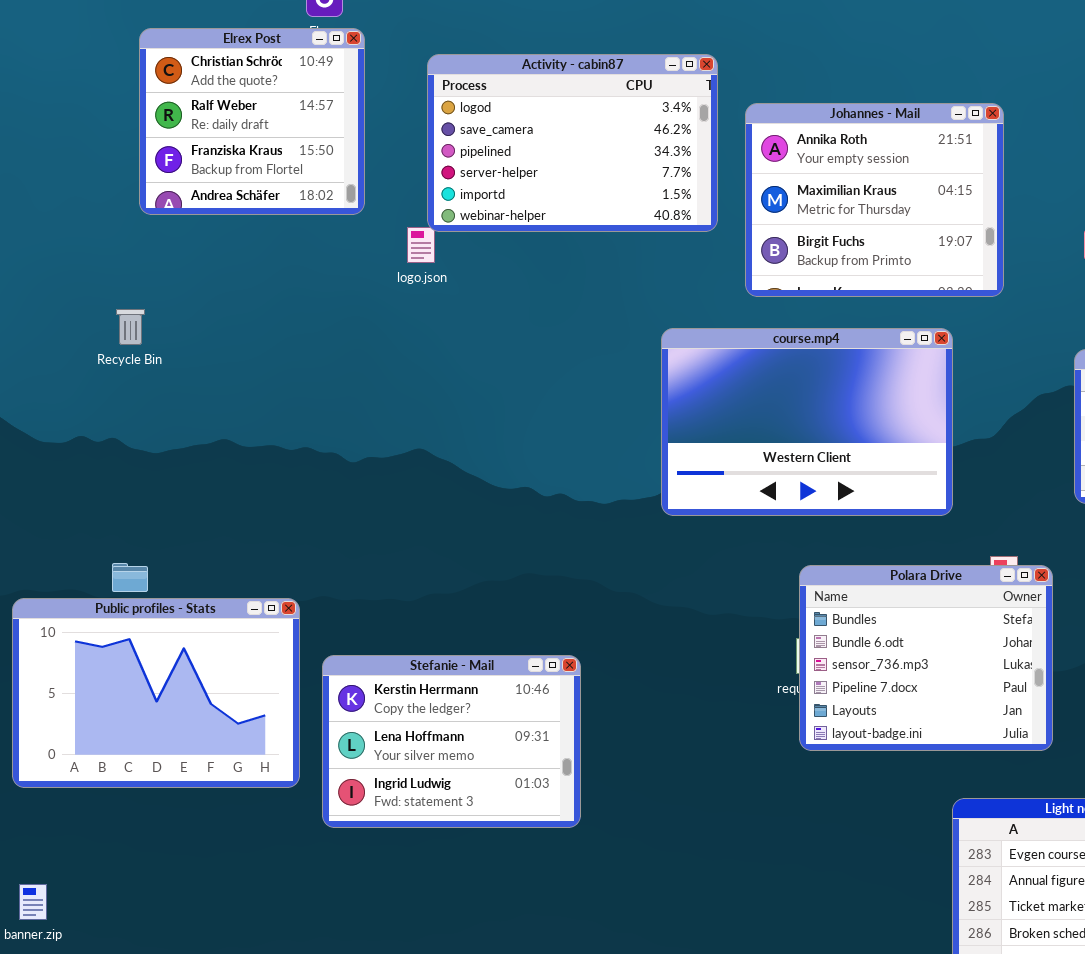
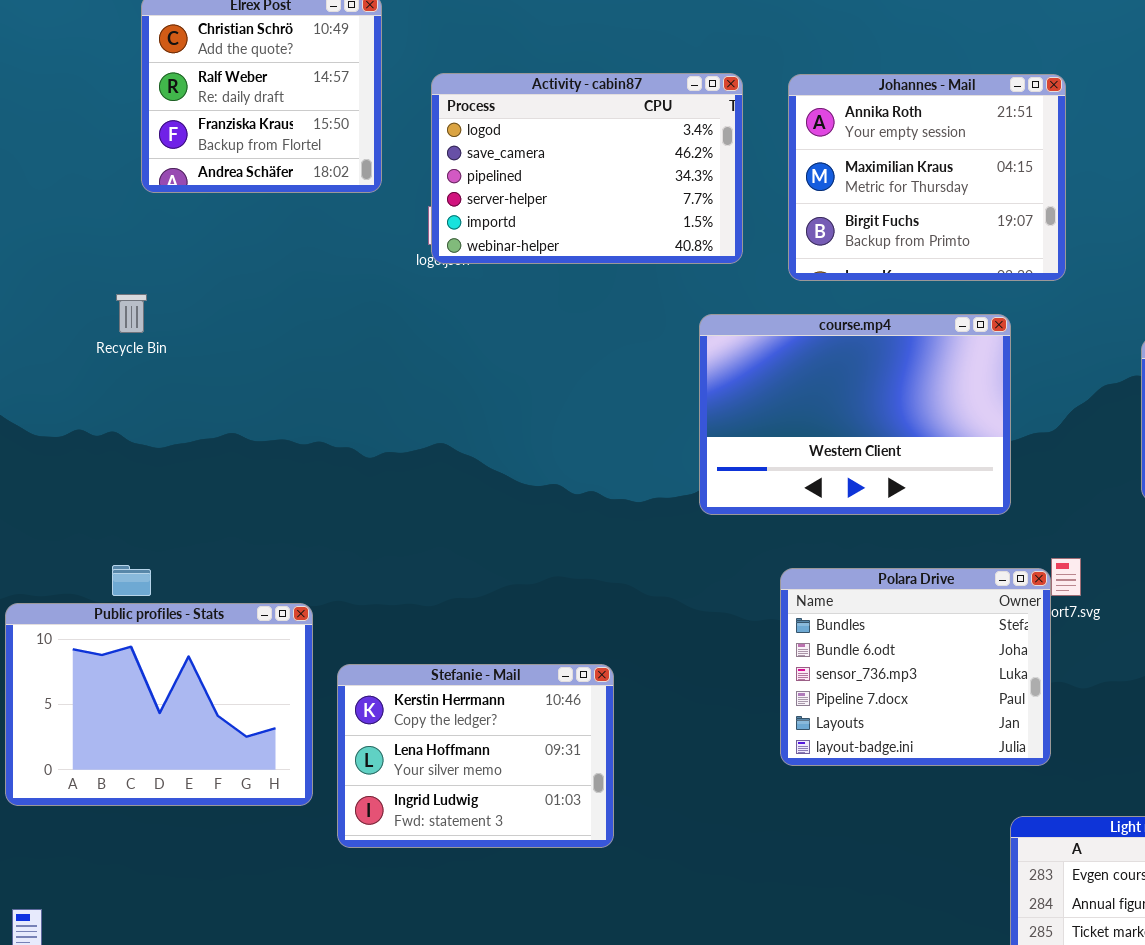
Activity - cabin87: [427,54,718,232] -> [431,73,743,264], moved
Polara Drive: [799,565,1053,751] -> [780,568,1051,766], moved

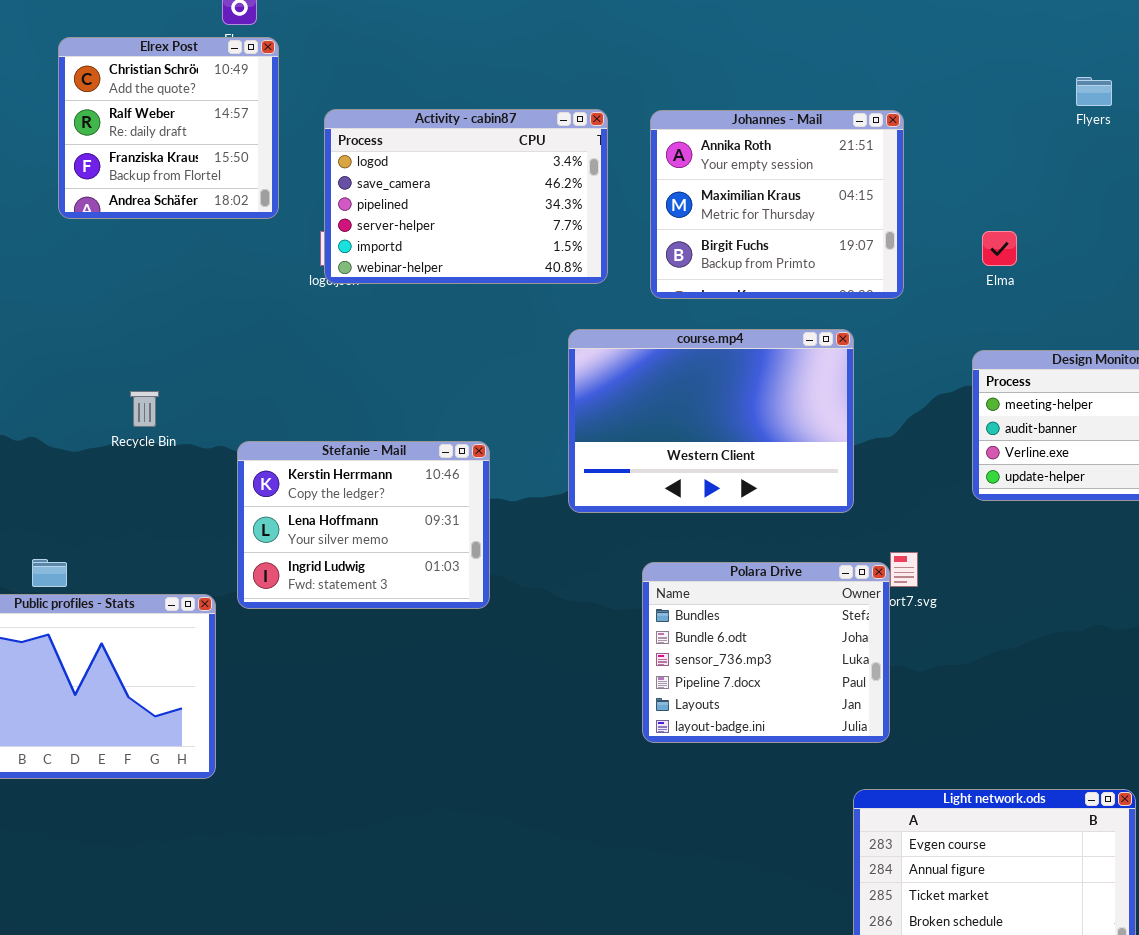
Recycle Bin: [116,294,147,333] -> [130,391,159,427], moved
Stefanie - Mail: [337,664,614,848] -> [237,441,490,609], moved

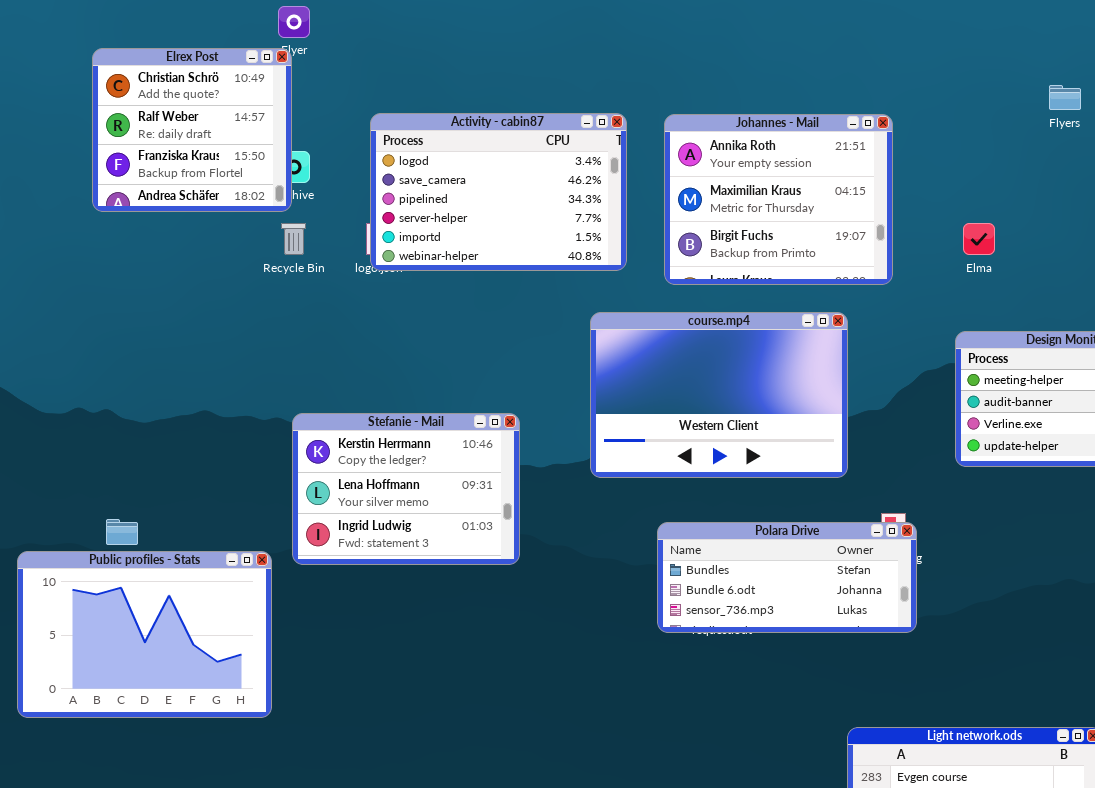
Elrex Post: [58,37,279,219] -> [92,48,292,212], moved
Recycle Bin: [130,391,159,427] -> [281,223,306,255], moved
Polara Drive: [642,562,890,743] -> [657,522,917,633], resized

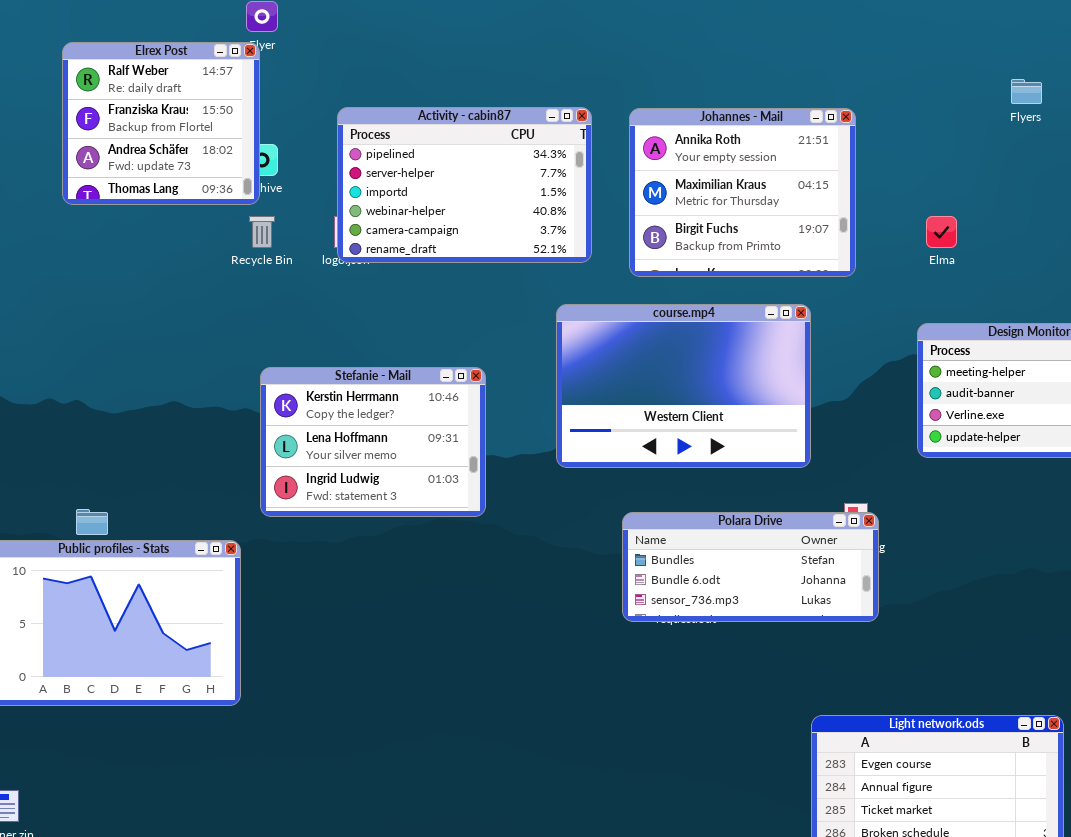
Elrex Post: [92,48,292,212] -> [62,42,260,205], scrolled down 1 row
Activity - cabin87: [370,113,627,271] -> [337,107,592,263], scrolled down 2 rows
Stefanie - Mail: [292,413,520,565] -> [260,367,486,517], moved

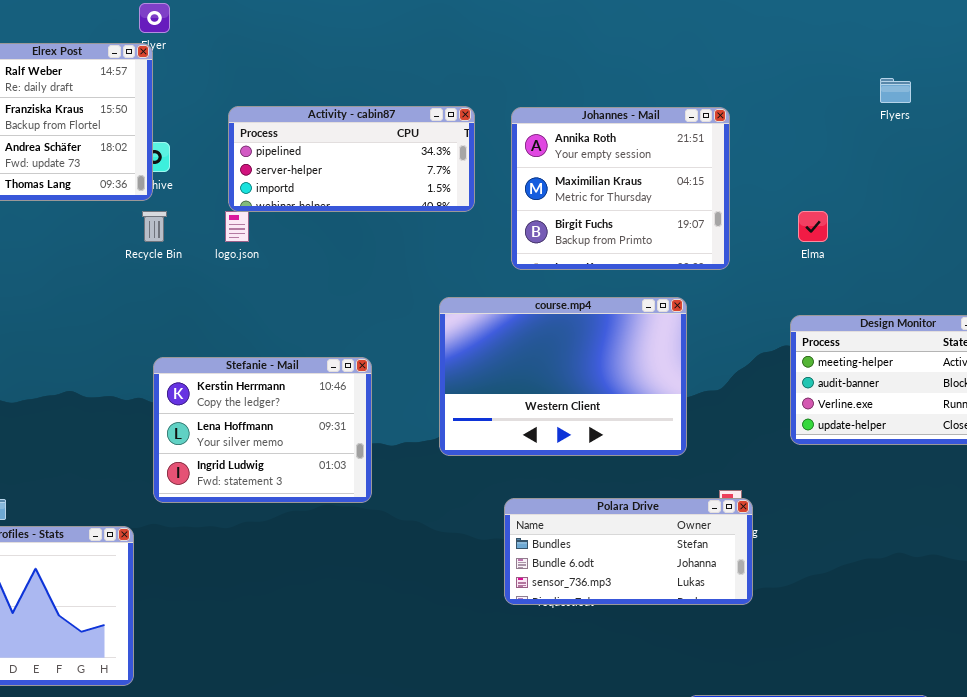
Activity - cabin87: [337,107,592,263] -> [228,106,475,212], resized

